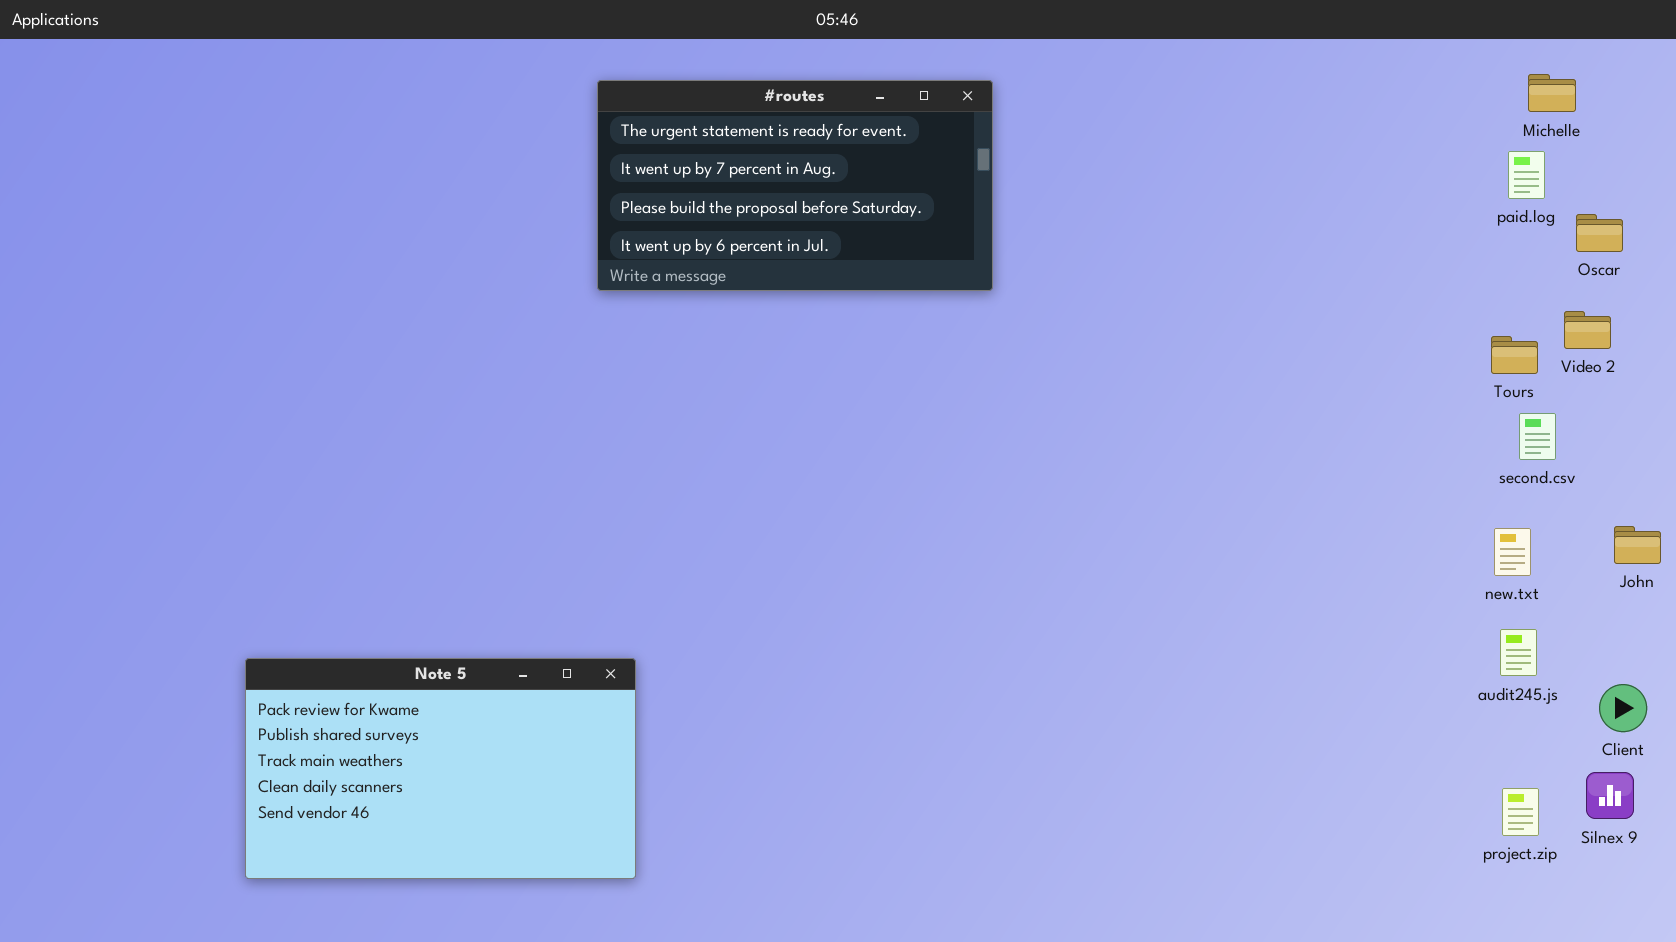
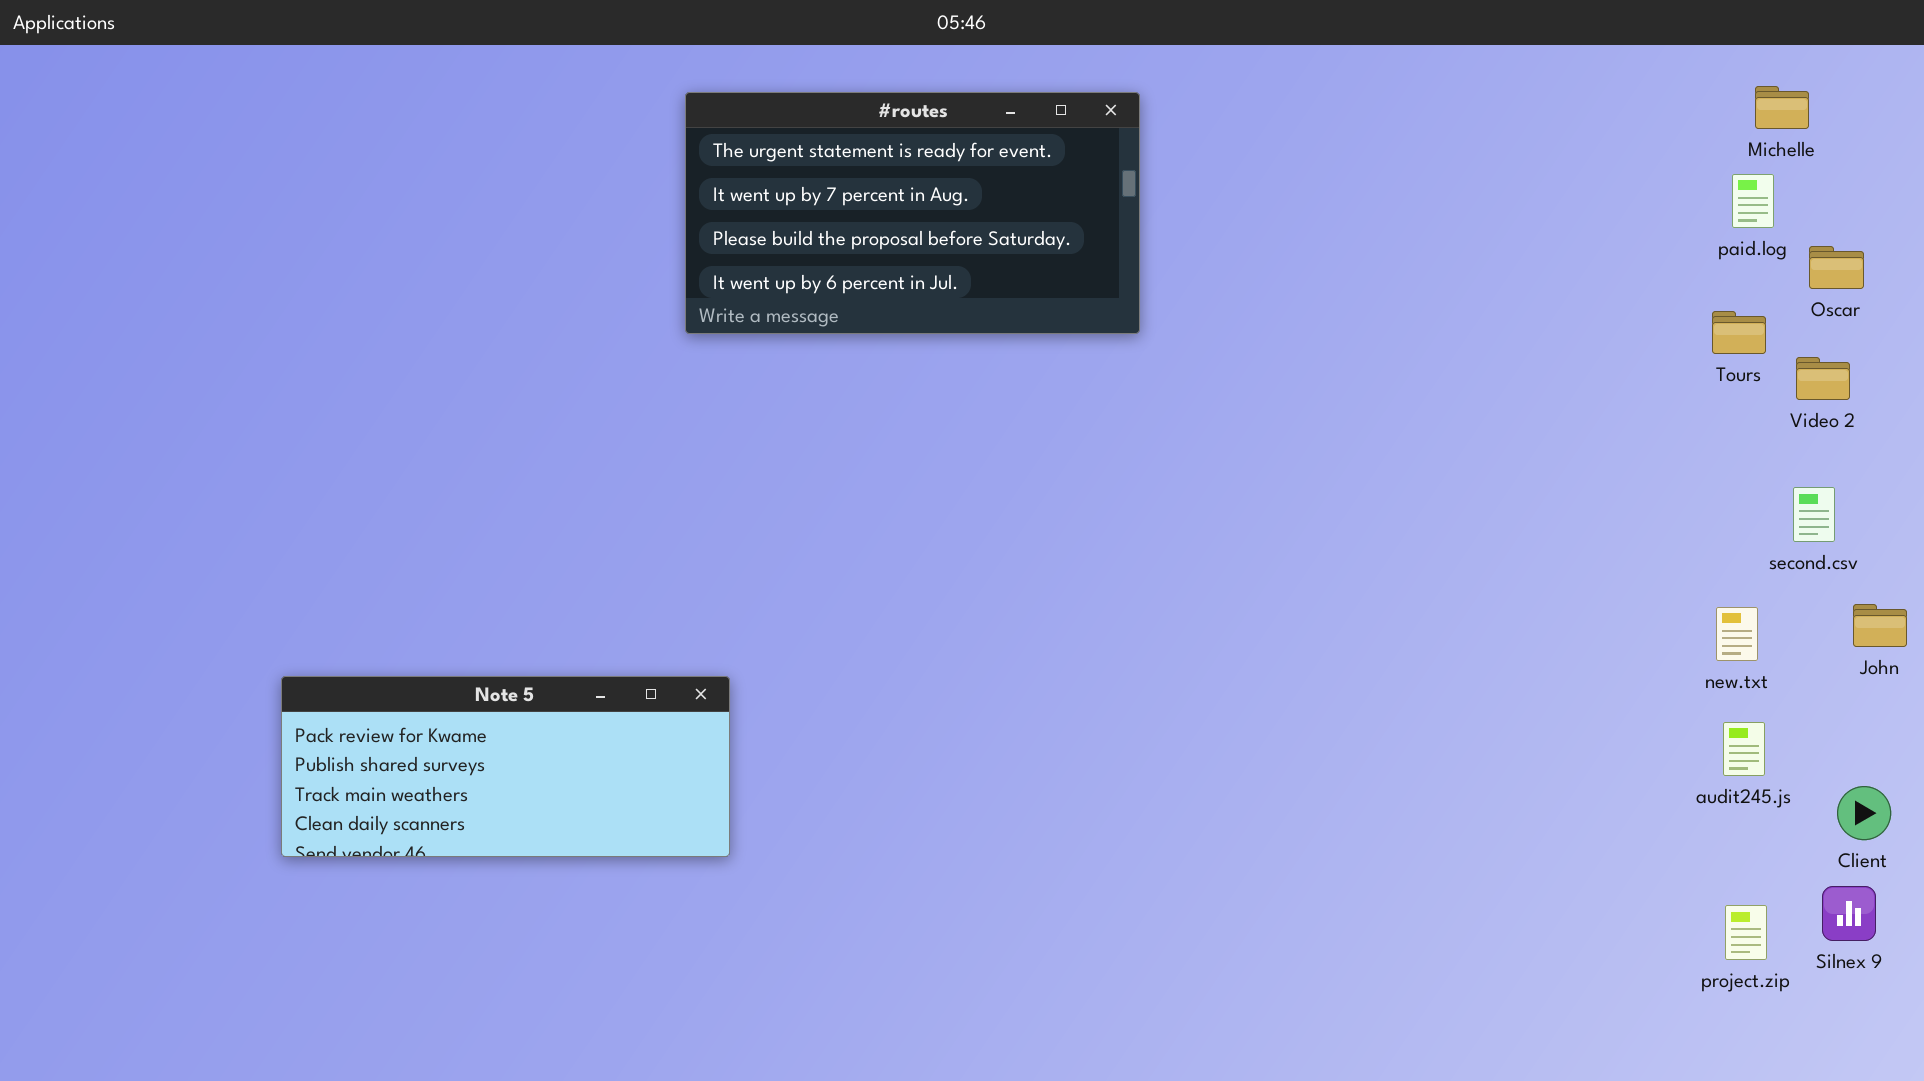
Tours: [1491,336,1538,374] -> [1712,311,1766,354], moved
second.csv: [1519,413,1556,460] -> [1793,487,1835,542], moved
Note 5: [245,658,636,879] -> [281,676,730,857], moved, resized

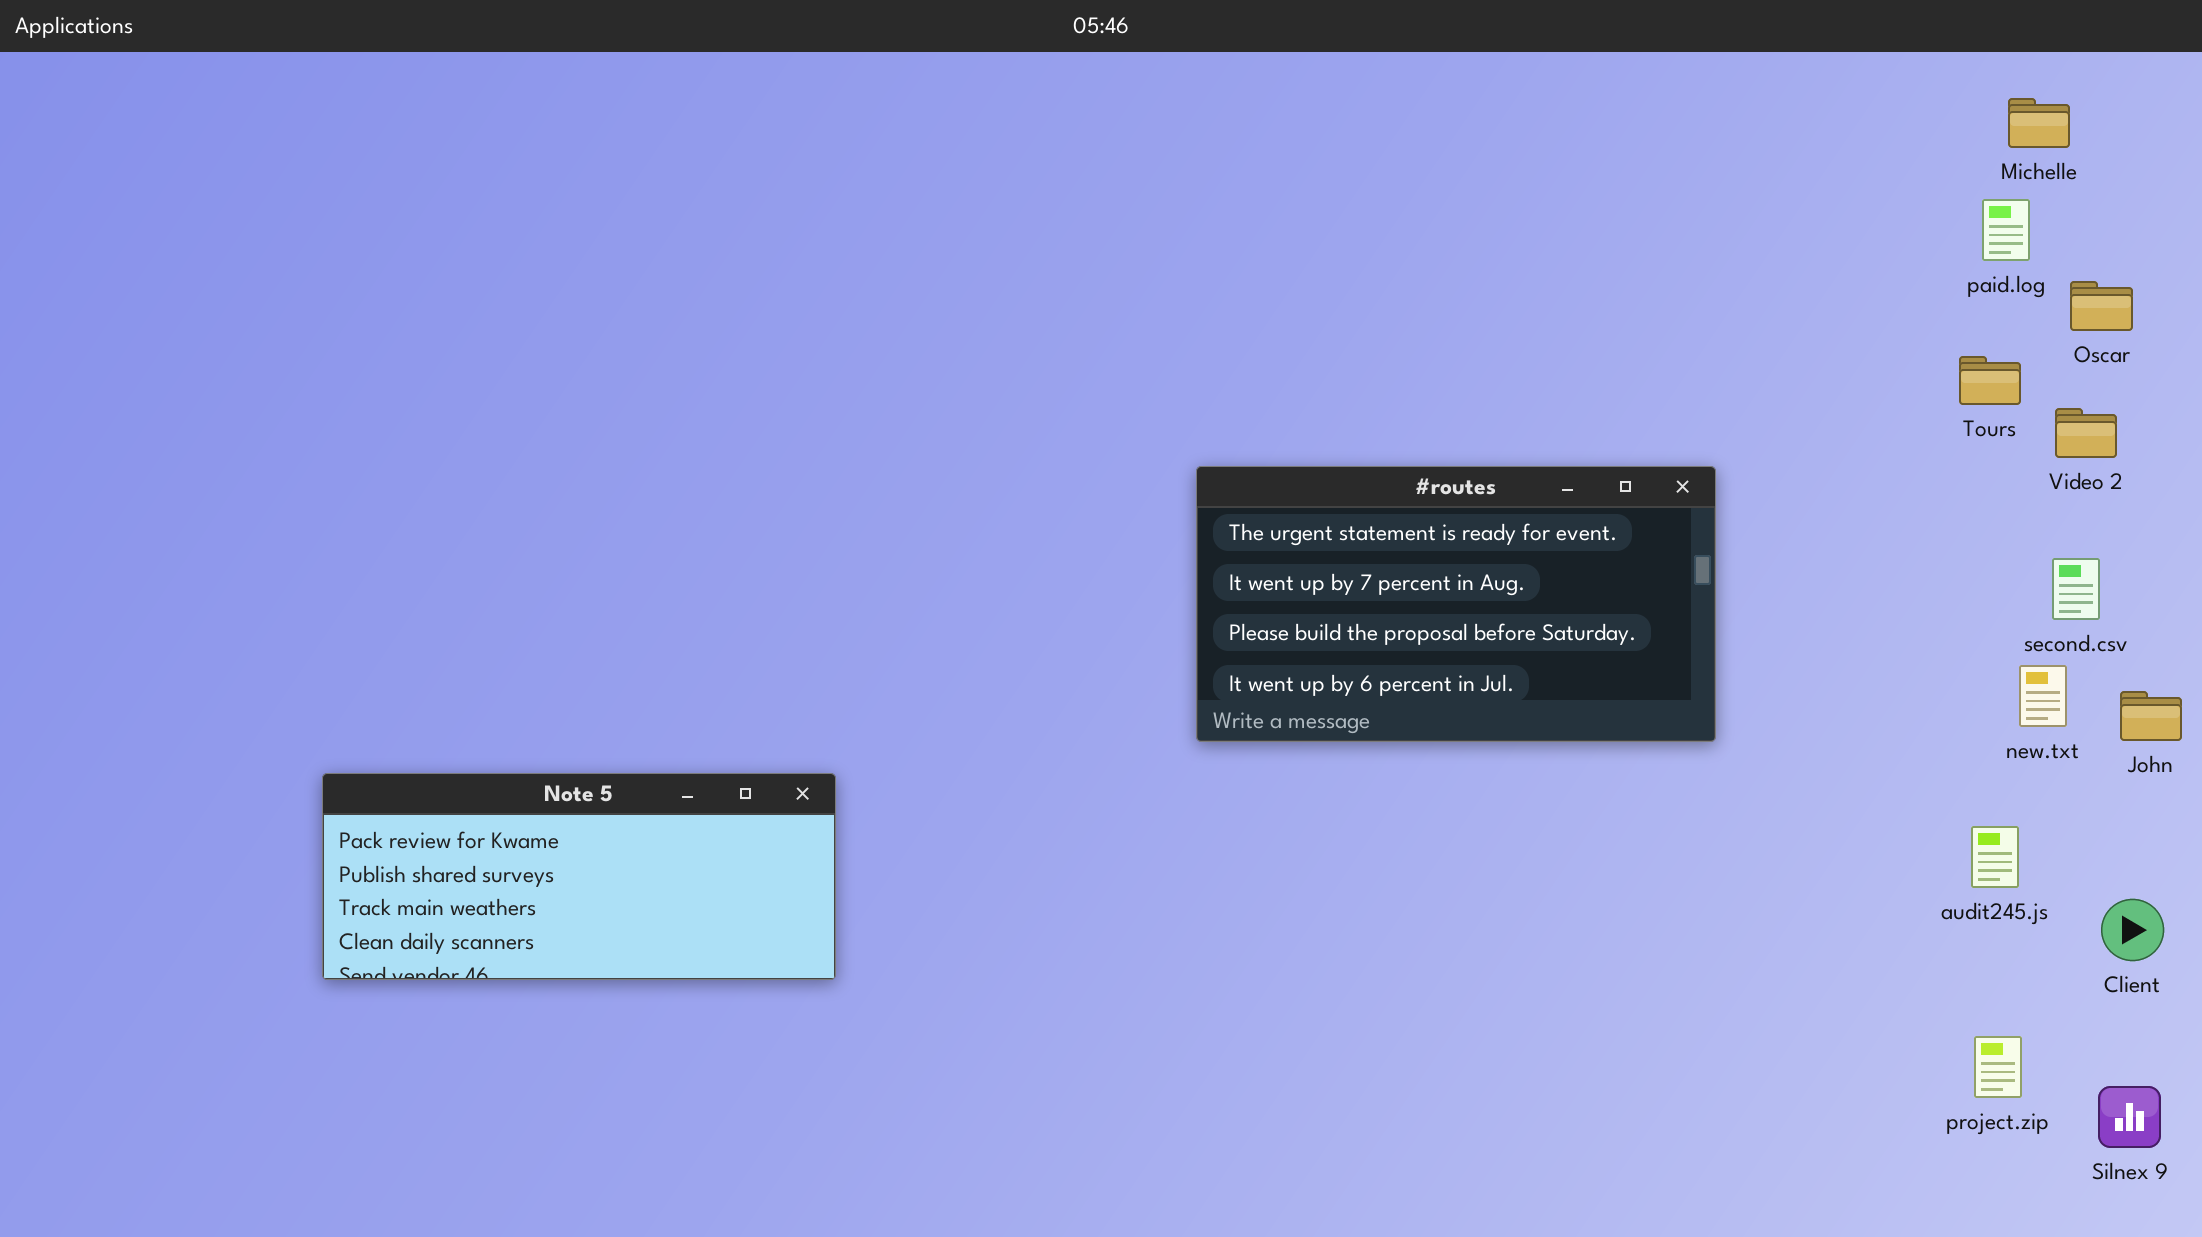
#routes: [685,92,1140,334] -> [1196,466,1716,742], moved
new.txt: [1716,607,1758,661] -> [2019,665,2067,727], moved
Silnex 9: [1822,886,1876,941] -> [2098,1086,2161,1148], moved

